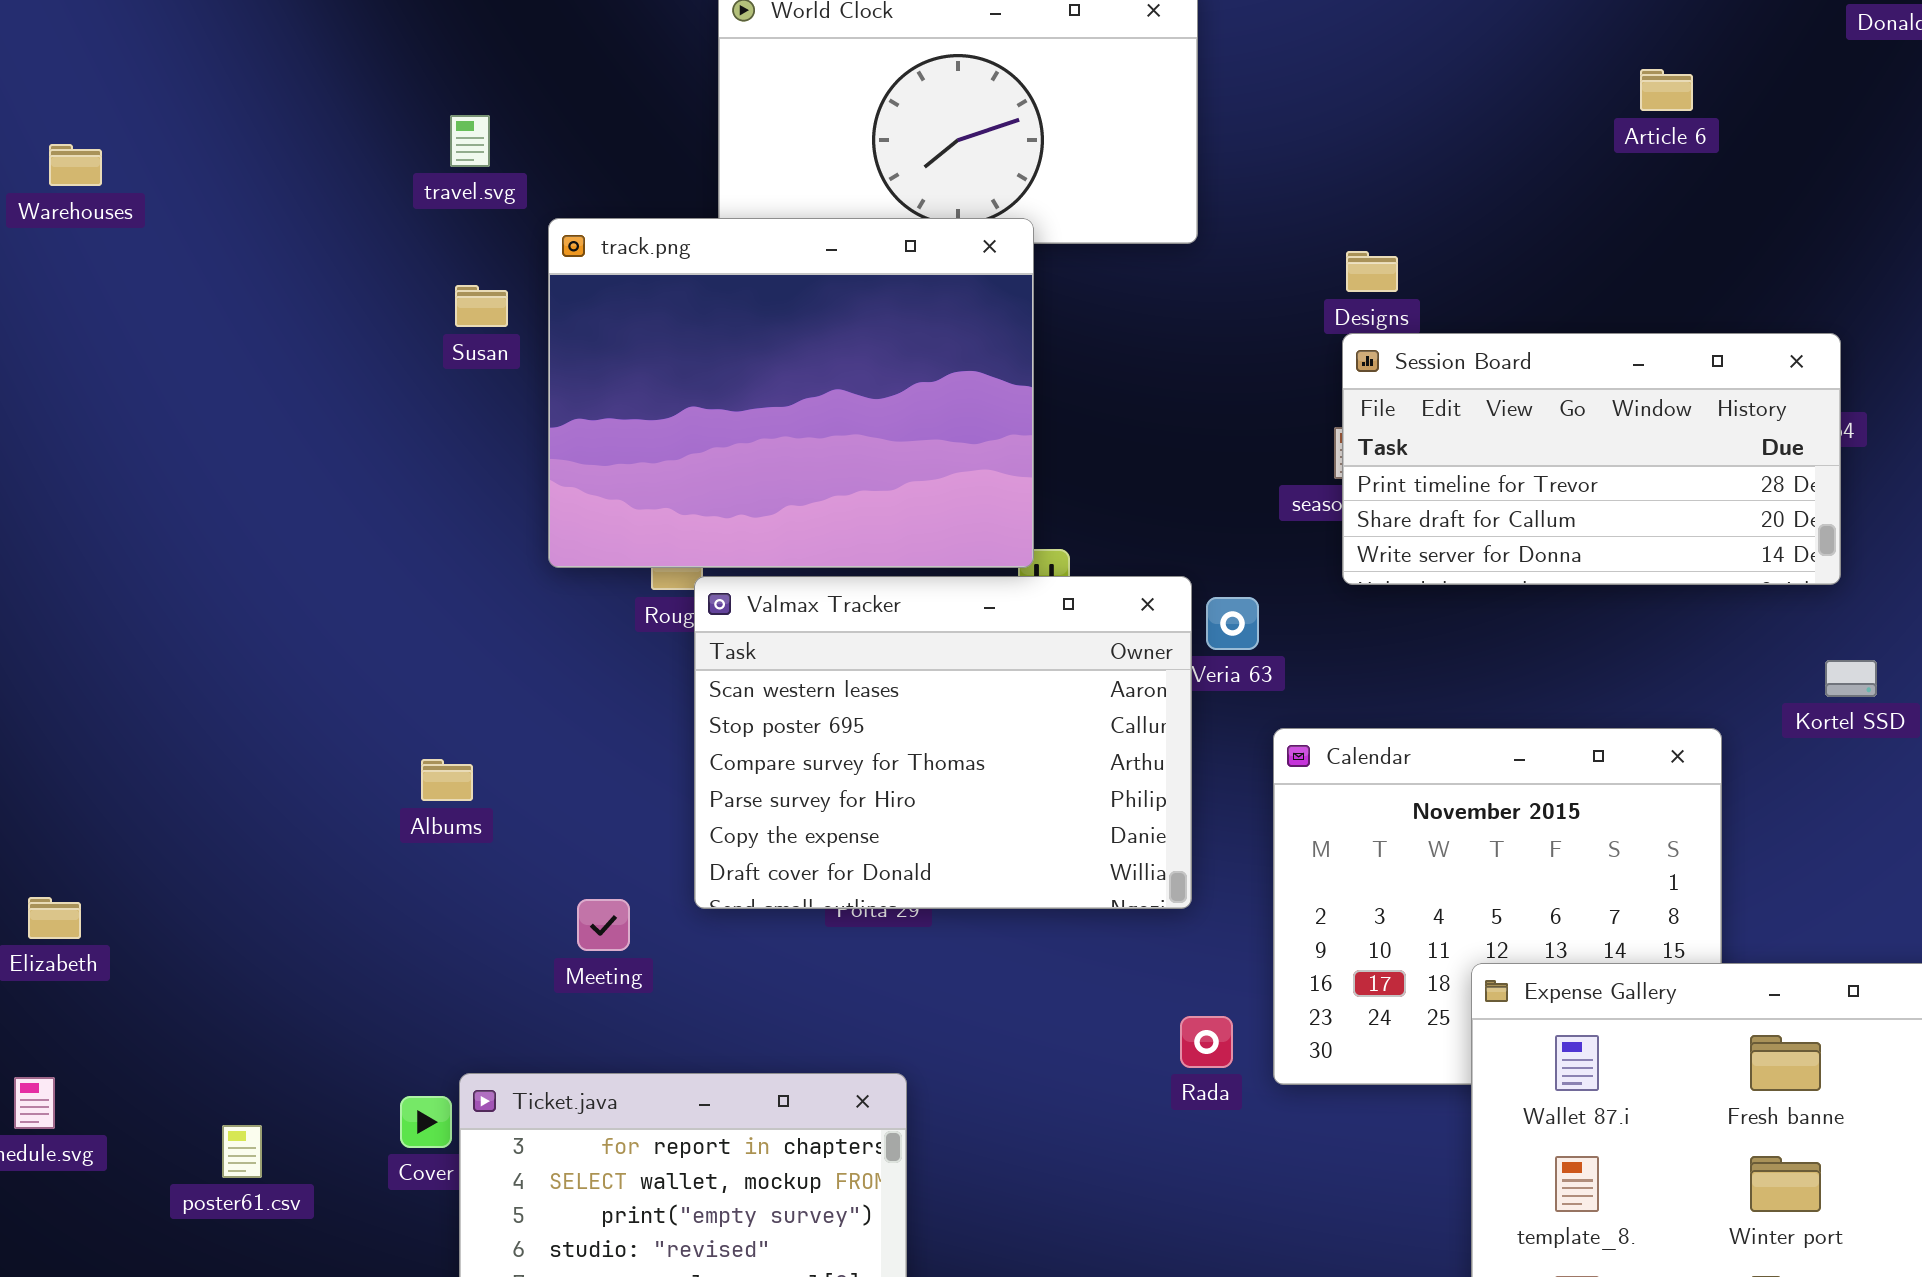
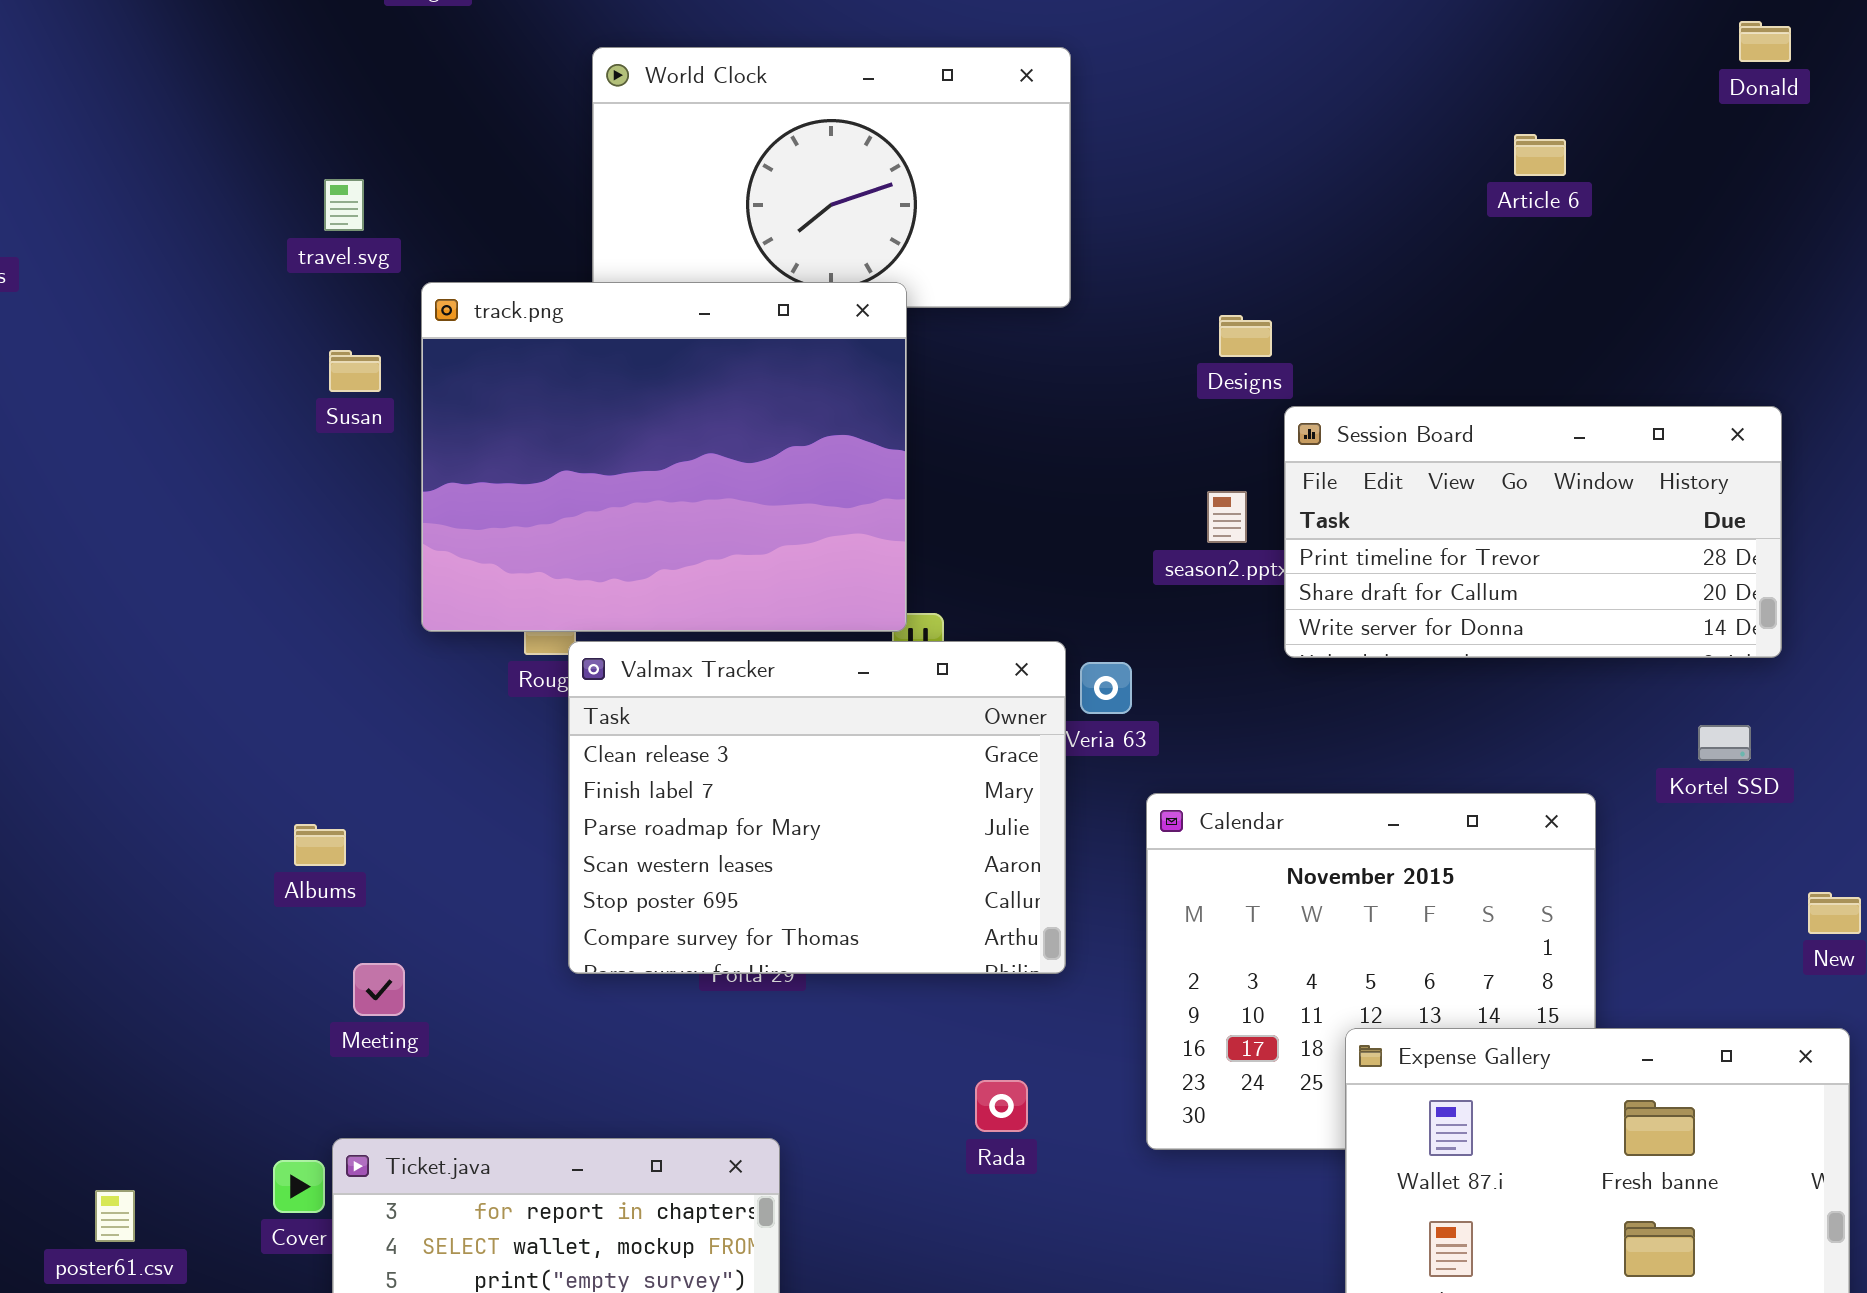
Session Board: [1342,333,1841,585] -> [1284,406,1782,658], moved
Valmax Tracker: [694,576,1192,909] -> [568,641,1066,974], scrolled up 3 rows
Meeting: [577,899,630,951] -> [353,963,405,1016], moved
Rada: [1180,1016,1233,1068] -> [975,1080,1028,1132], moved

